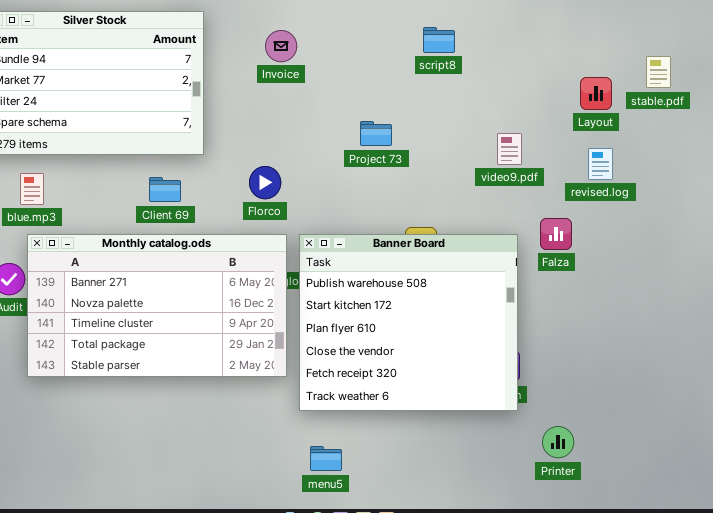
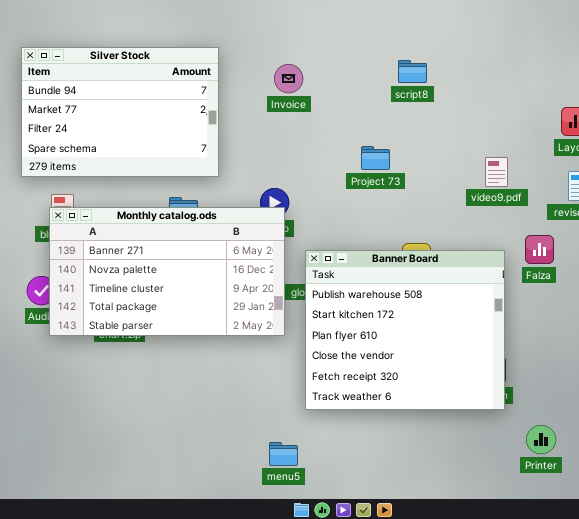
script8: [423,27,455,53] -> [398,60,427,83], moved
Monthly catalog.ods: [27,234,287,377] -> [49,207,285,336], moved
menu5: [310,446,342,471] -> [269,442,298,466], moved

